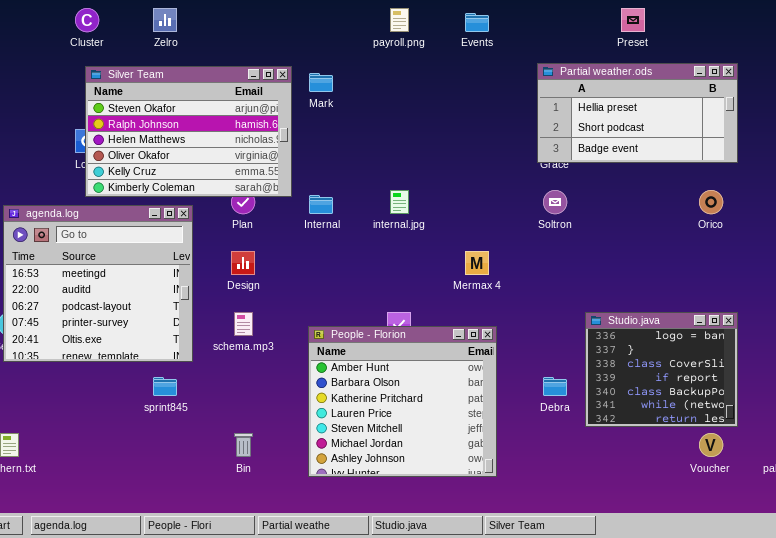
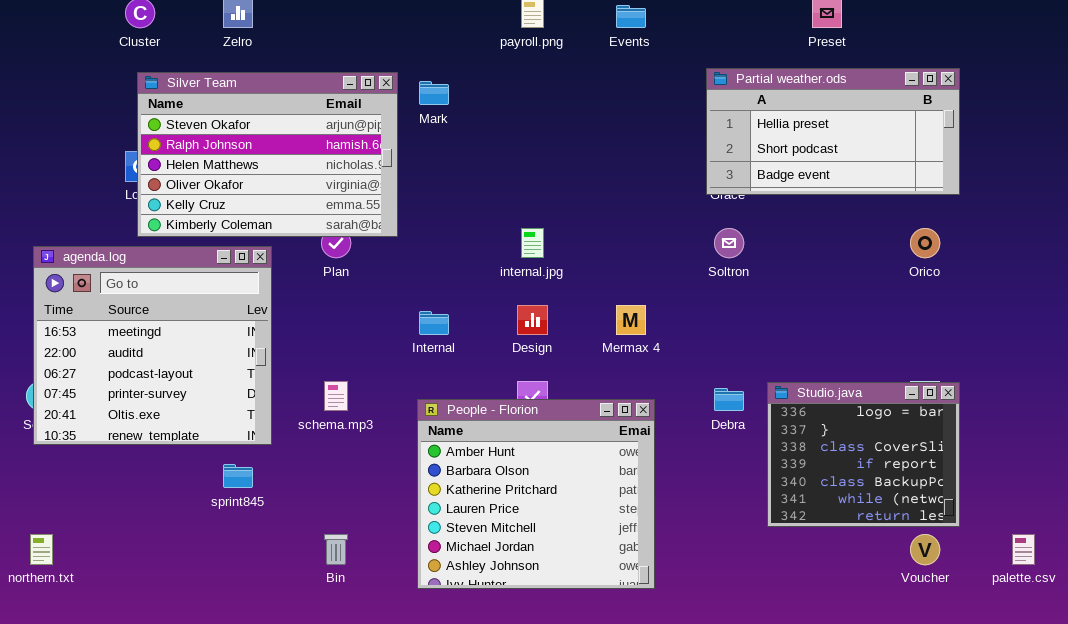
Internal: [309,195,333,214] -> [419,311,449,335], moved
Design: [231,251,255,275] -> [517,305,548,335], moved
Debra: [543,377,567,396] -> [714,388,744,411], moved

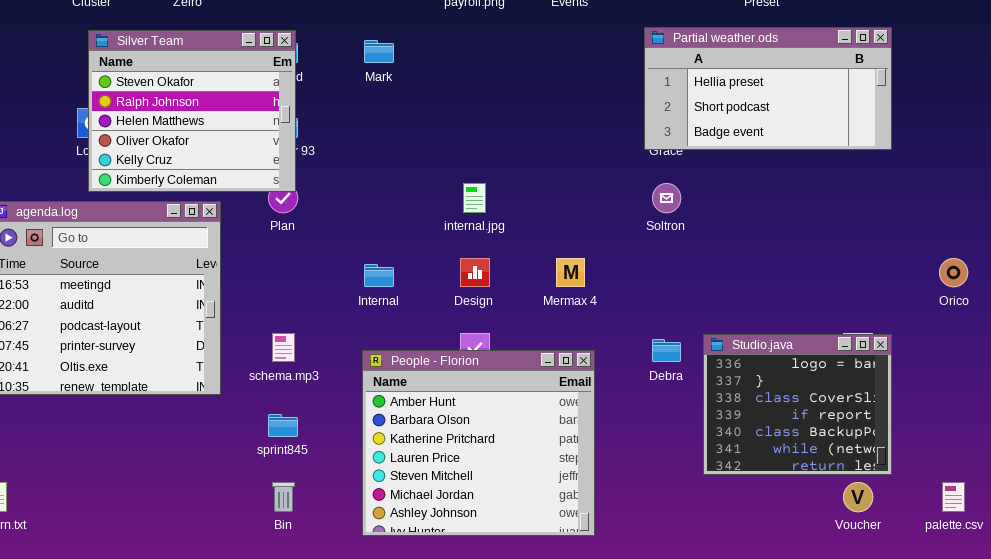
Silver Team: [137,72,398,237] -> [88,30,296,192], resized
Orico: [910,228,940,258] -> [939,258,968,287], moved
sprint845: [223,464,253,488] -> [268,414,298,437], moved

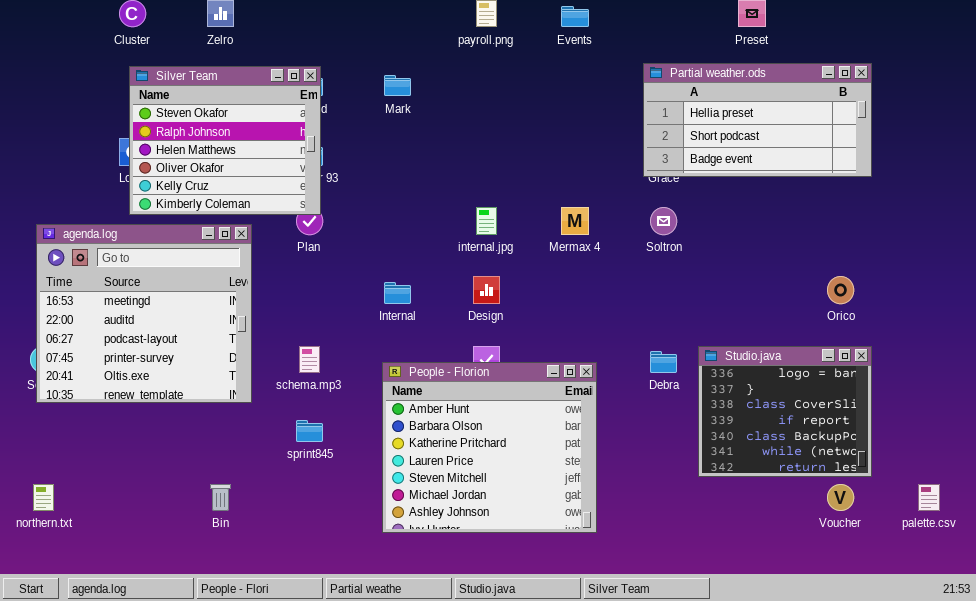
Mermax 4: [556,258,585,287] -> [561,207,589,235], moved
Orico: [939,258,968,287] -> [827,276,854,304], moved
Bin: [272,482,295,512] -> [210,484,231,511], moved

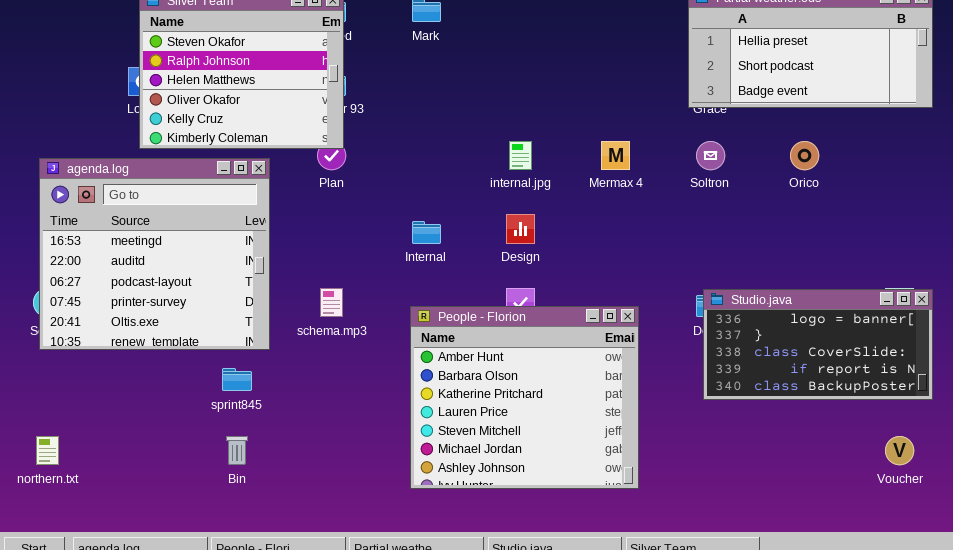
Orico: [827,276,854,304] -> [790,141,819,170], moved
Studio.java: [698,346,872,477] -> [703,289,933,400], resized
sprint845: [296,420,323,442] -> [222,368,252,391], moved

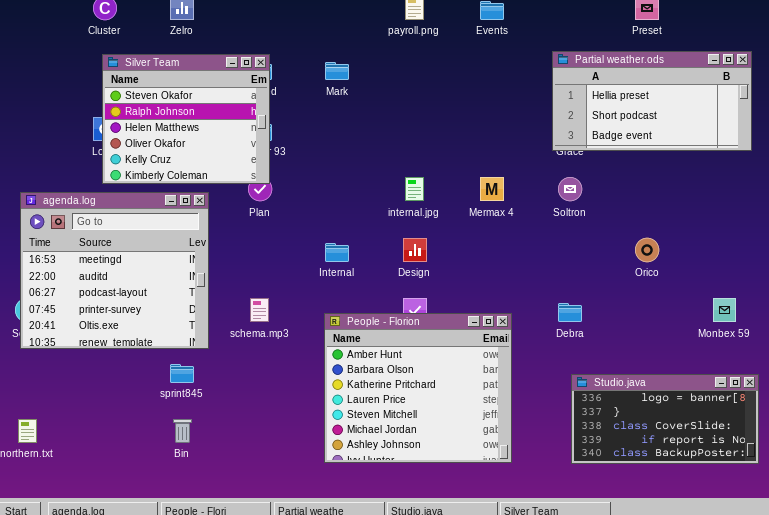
Orico: [790,141,819,170] -> [635,238,659,262], moved
Studio.java: [703,289,933,400] -> [571,374,759,464], moved

